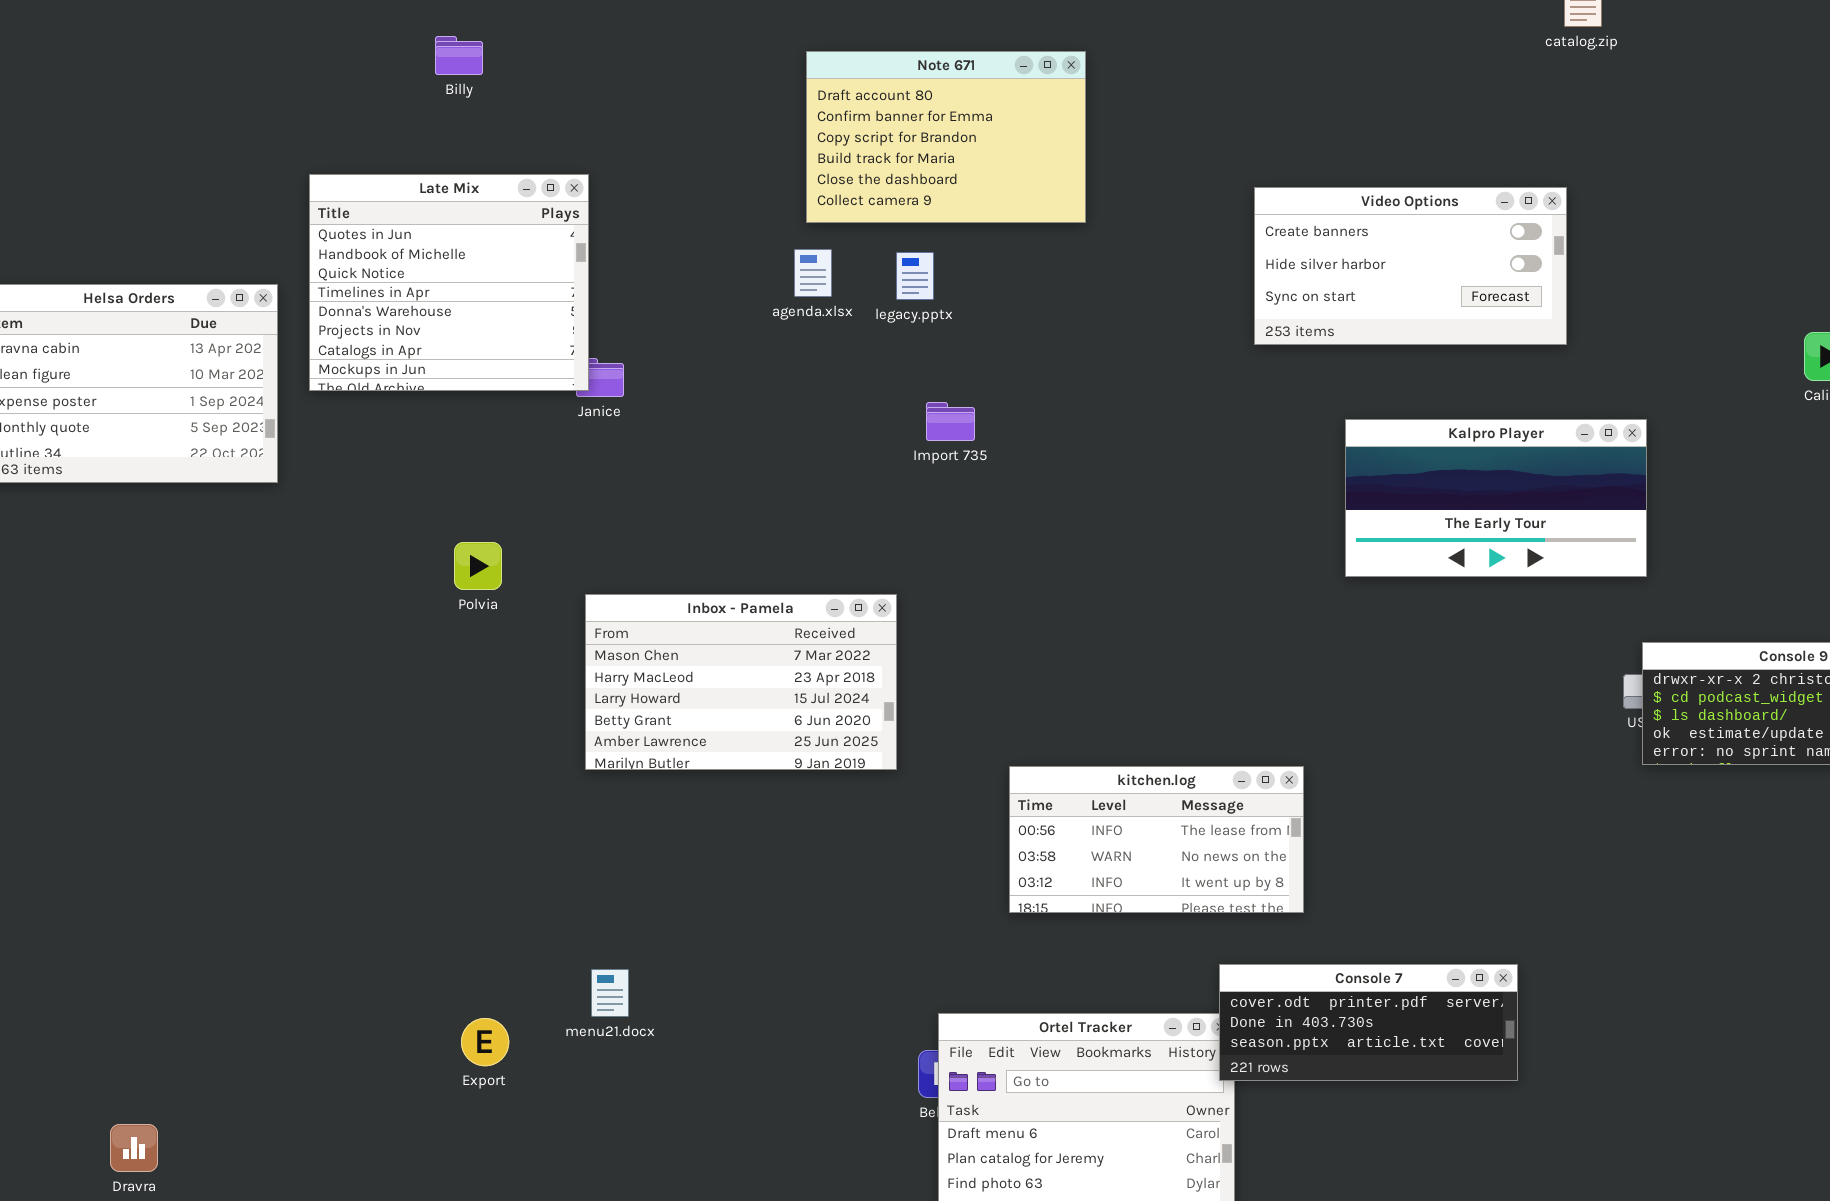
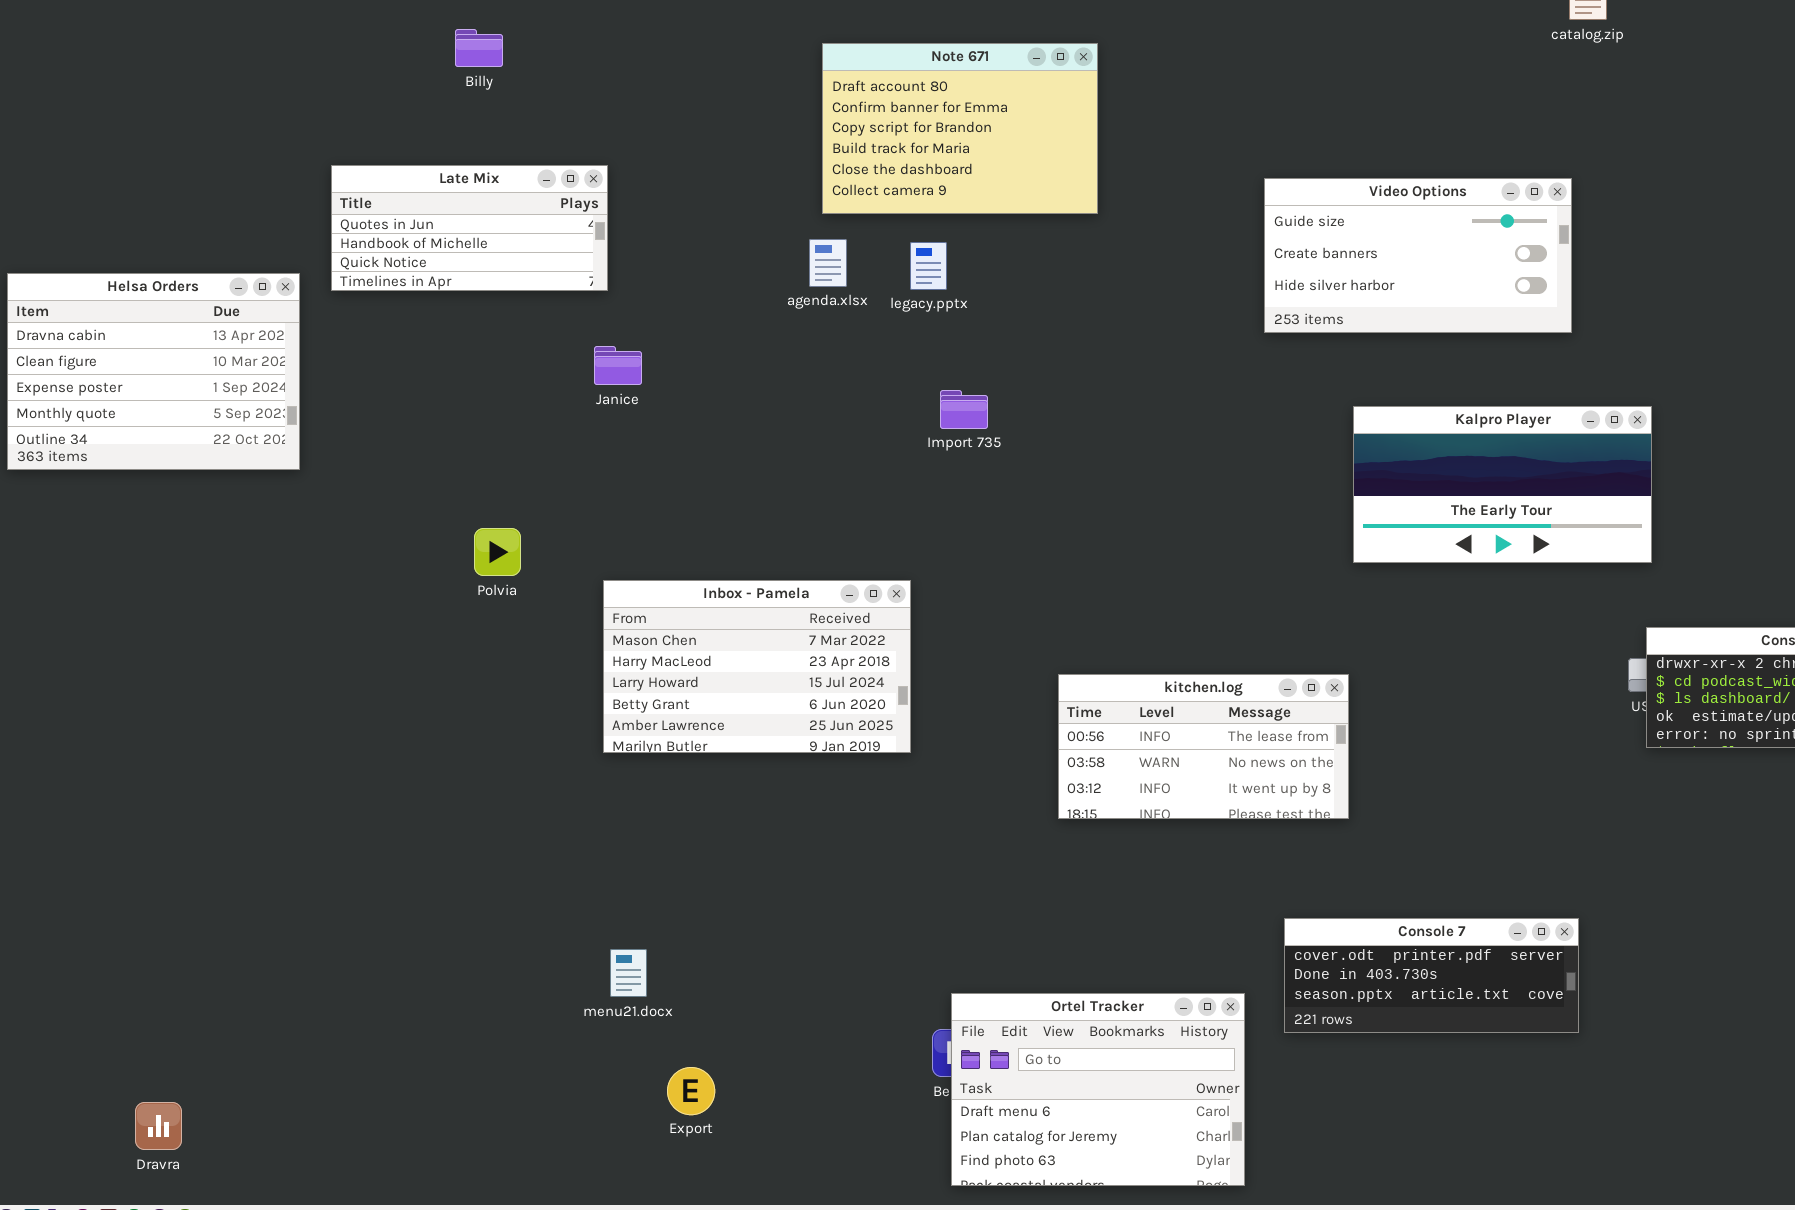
Late Mix: [309,174,589,391] -> [331,165,608,291], resized
Video Options: [1254,187,1567,345] -> [1264,178,1572,333], scrolled up 1 row
kitchen.log: [1009,766,1304,913] -> [1058,674,1349,819], moved
Console 7: [1219,964,1518,1081] -> [1284,918,1579,1033], moved
Export: [461,1018,509,1066] -> [667,1067,715,1115], moved

